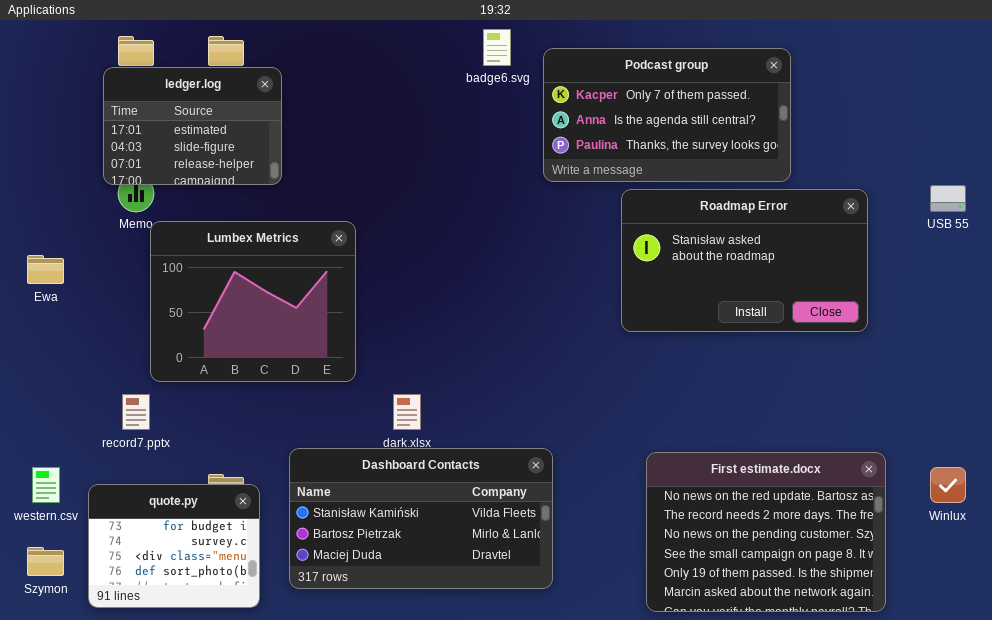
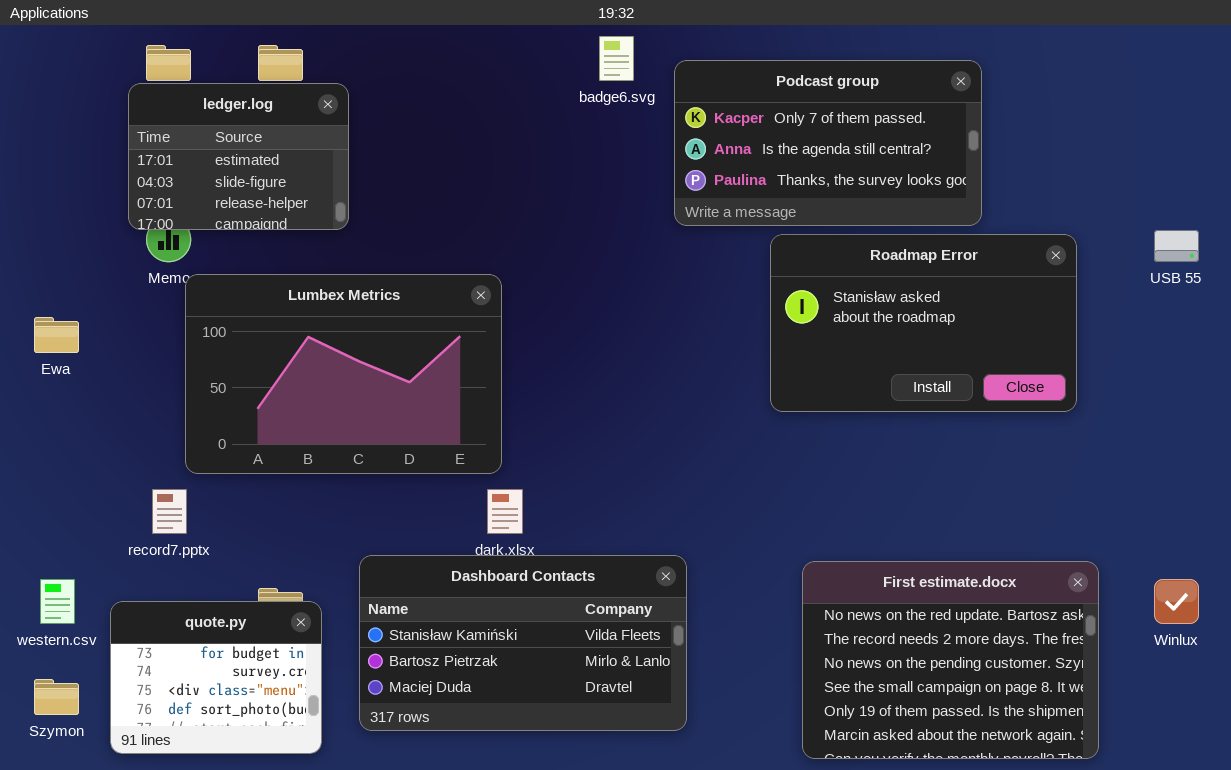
Lumbex Metrics: [150,221,356,382] -> [185,274,502,474], resized

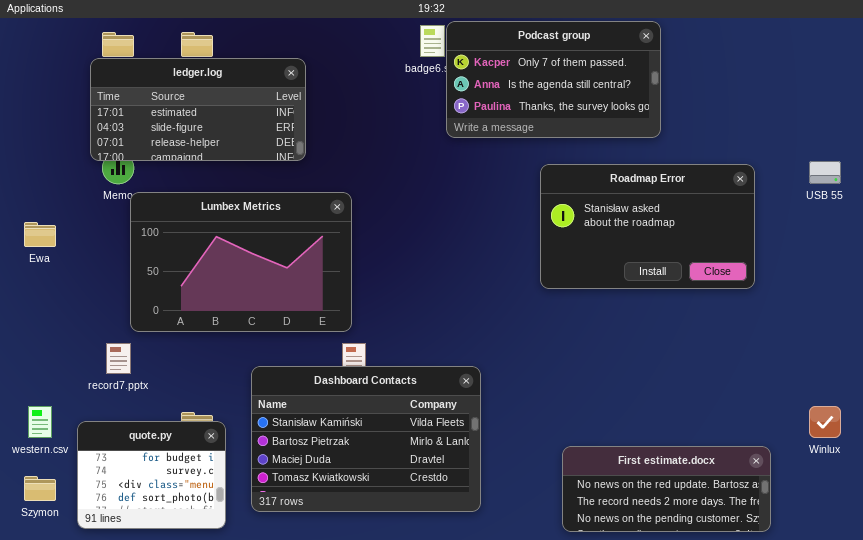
Podcast group: [674,60,982,226] -> [446,21,661,138], moved
ledger.log: [128,83,349,230] -> [90,58,306,161], resized
Dashboard Contacts: [359,555,687,731] -> [251,366,481,512], resized
First estimate.docx: [802,561,1099,759] -> [562,446,771,532], resized

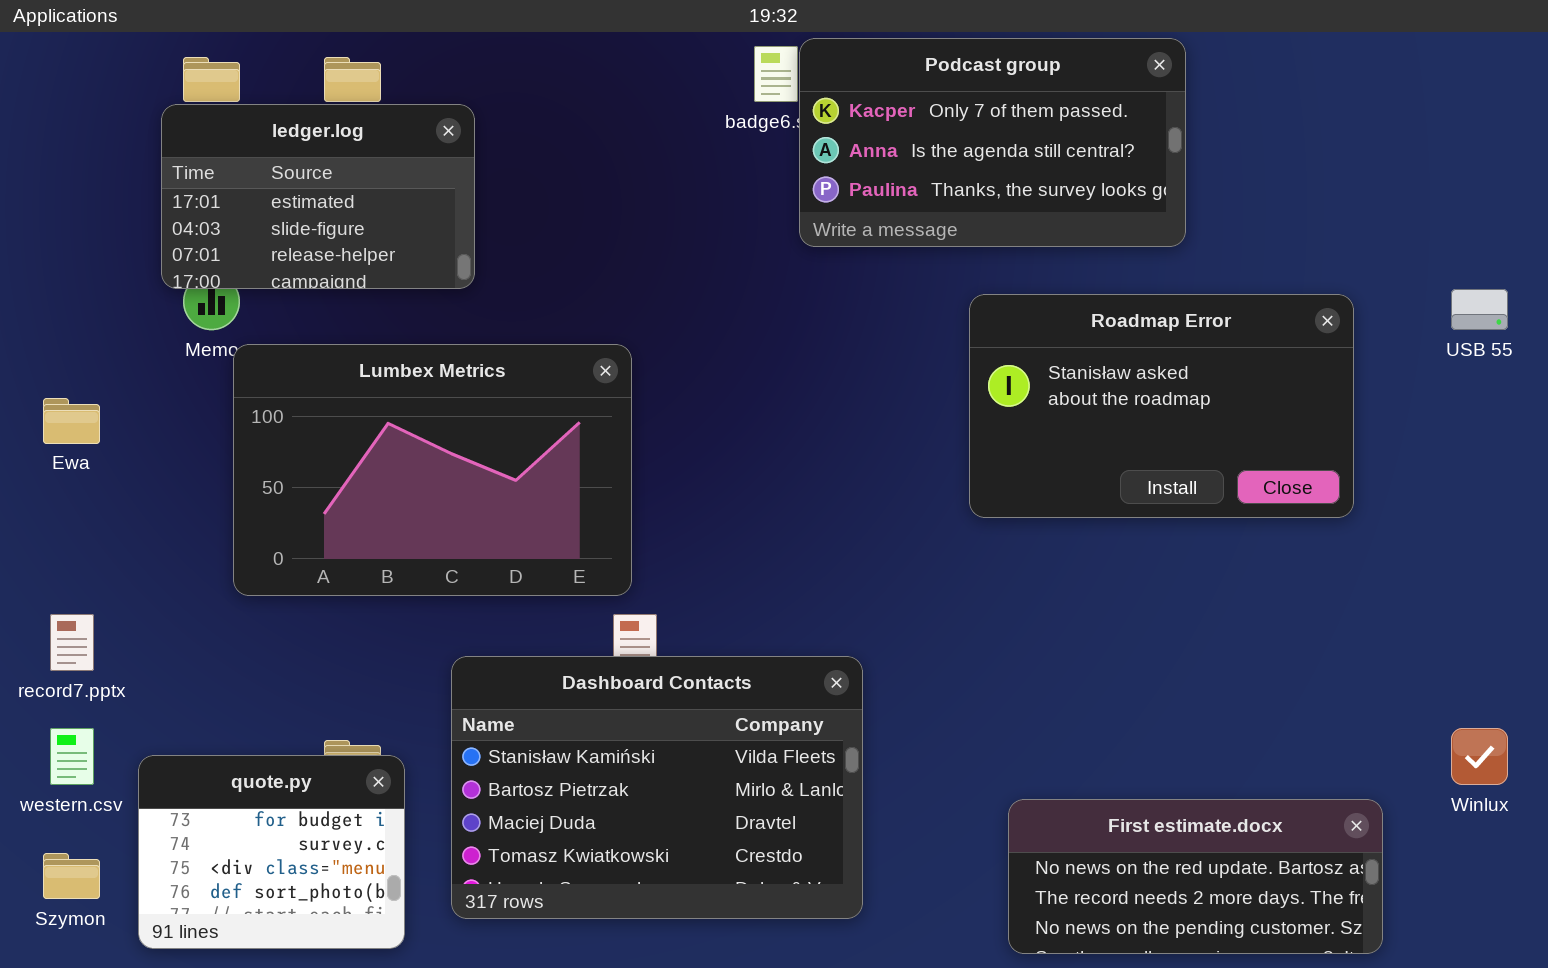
ledger.log: [90,58,306,161] -> [161,104,475,289], resized
record7.pptx: [106,343,131,374] -> [50,614,94,671], moved

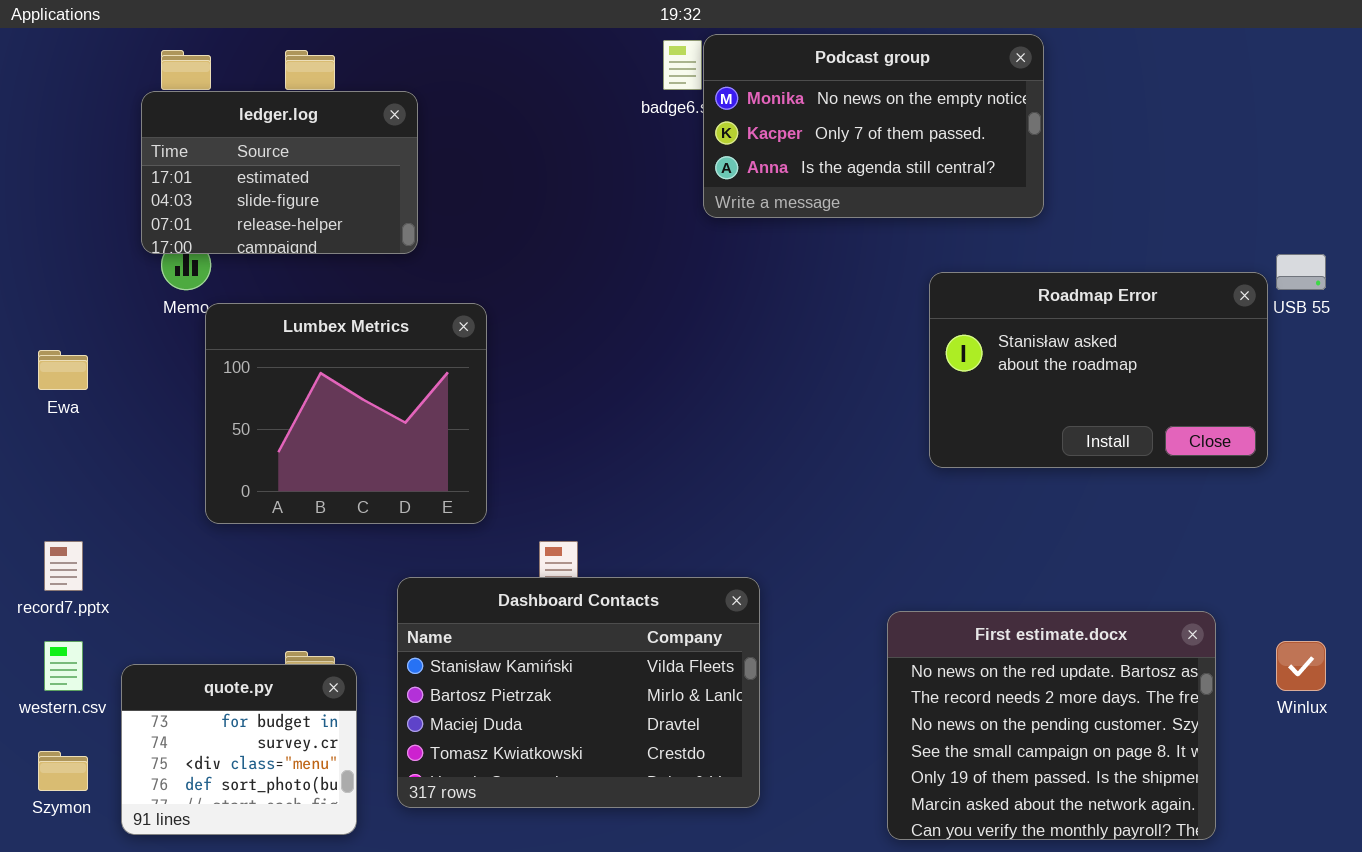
Podcast group: [799,38,1186,247] -> [703,34,1044,218], scrolled up 1 row
Roadmap Error: [969,294,1354,518] -> [929,272,1268,468], moved
Lumbex Metrics: [233,344,632,596] -> [205,303,487,524], resized
First estimate.docx: [1008,799,1383,954] -> [887,611,1216,840], resized

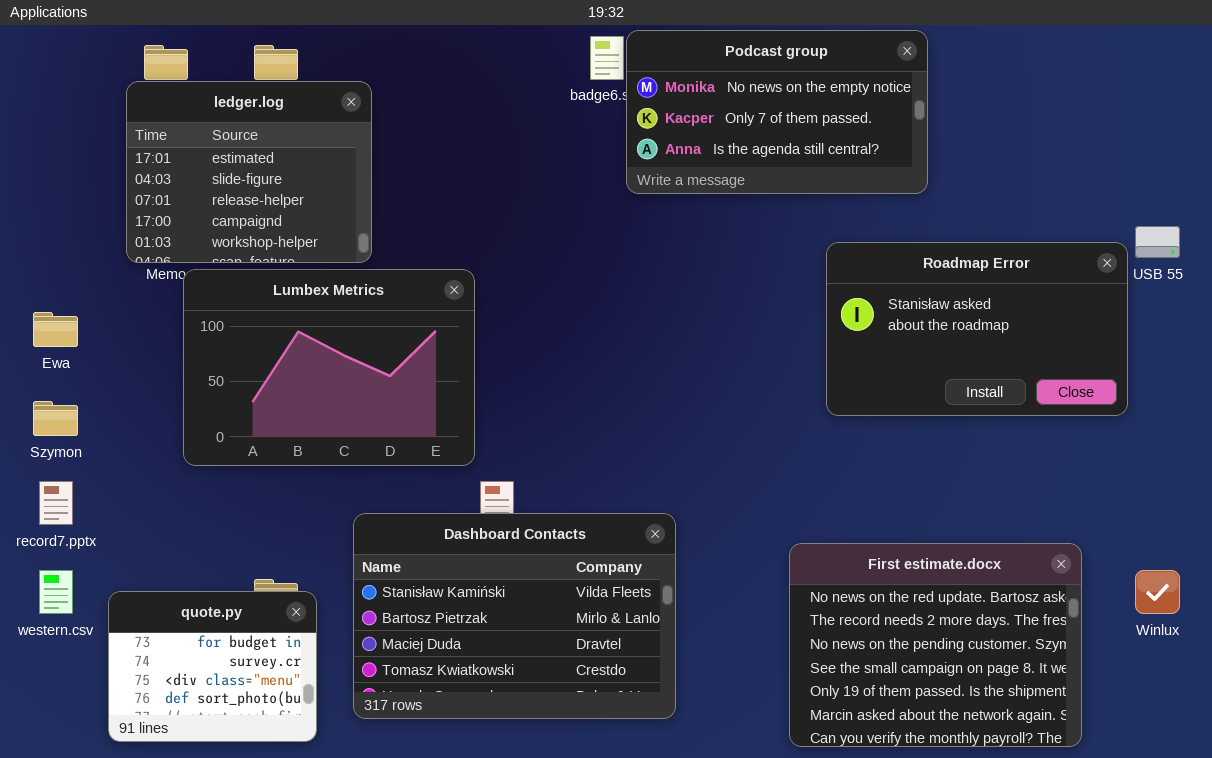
ledger.log: [141,91,418,254] -> [126,81,372,263], resized
Lumbex Metrics: [205,303,487,524] -> [183,269,475,466], resized
Szymon: [38,751,88,791] -> [33,401,78,436], moved

